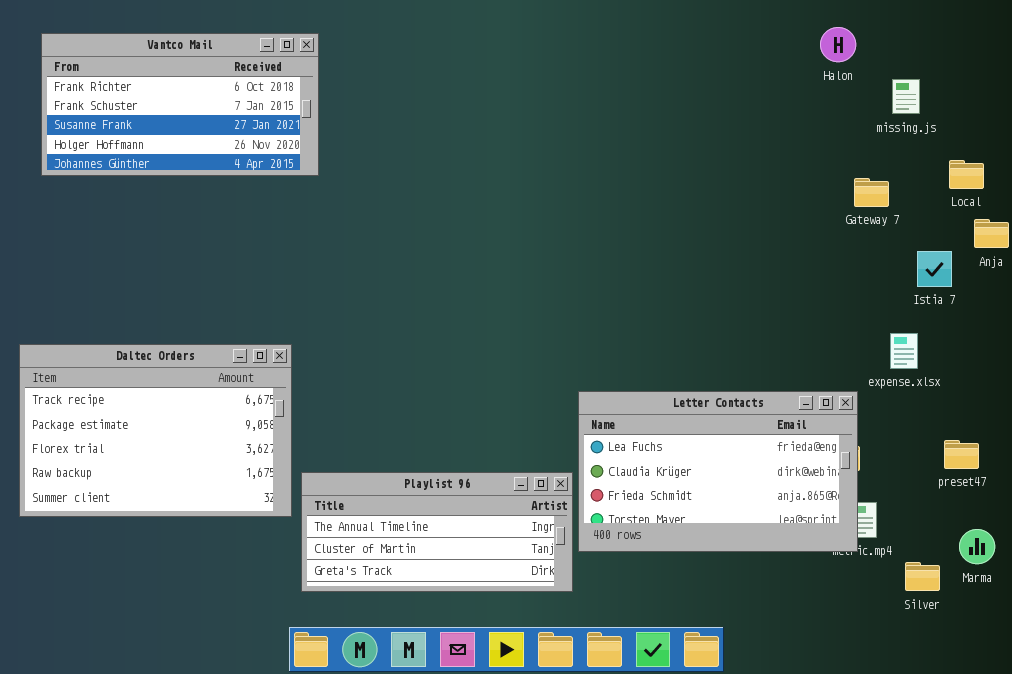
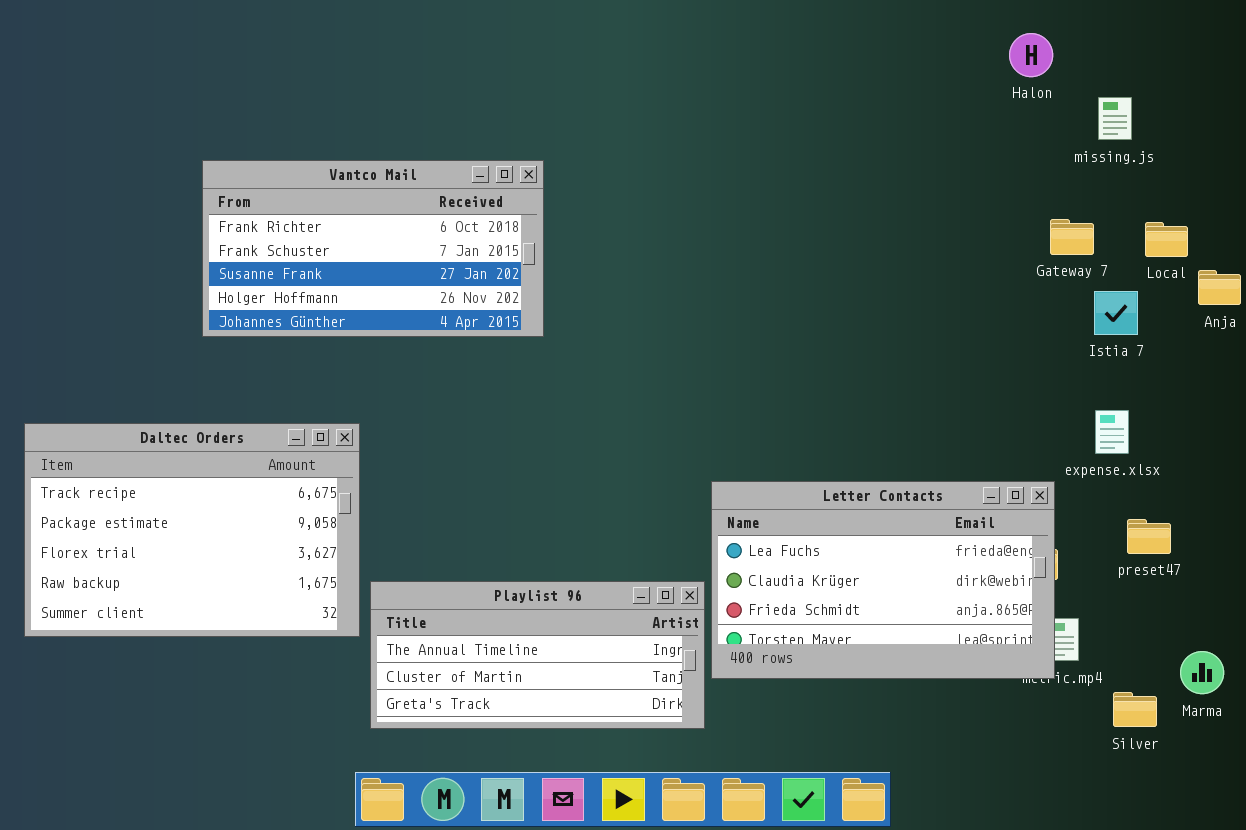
Vantco Mail: [41,33,319,176] -> [202,160,544,337], moved
Local: [949,160,984,189] -> [1145,222,1188,257], moved
Istia 7: [917,251,952,287] -> [1094,291,1138,335], moved
preset47: [944,440,979,469] -> [1127,519,1171,554], moved

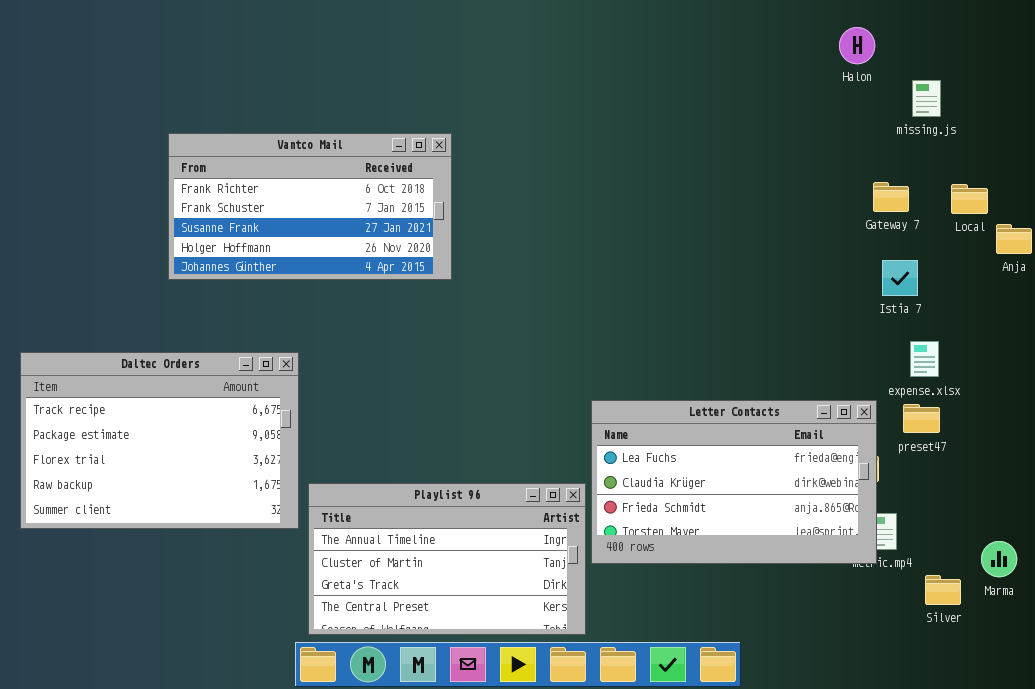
Istia 7: [1094,291,1138,335] -> [882,260,918,296], moved
preset47: [1127,519,1171,554] -> [903,404,940,433], moved
Playlist 96: [370,581,705,729] -> [308,483,586,635], resized

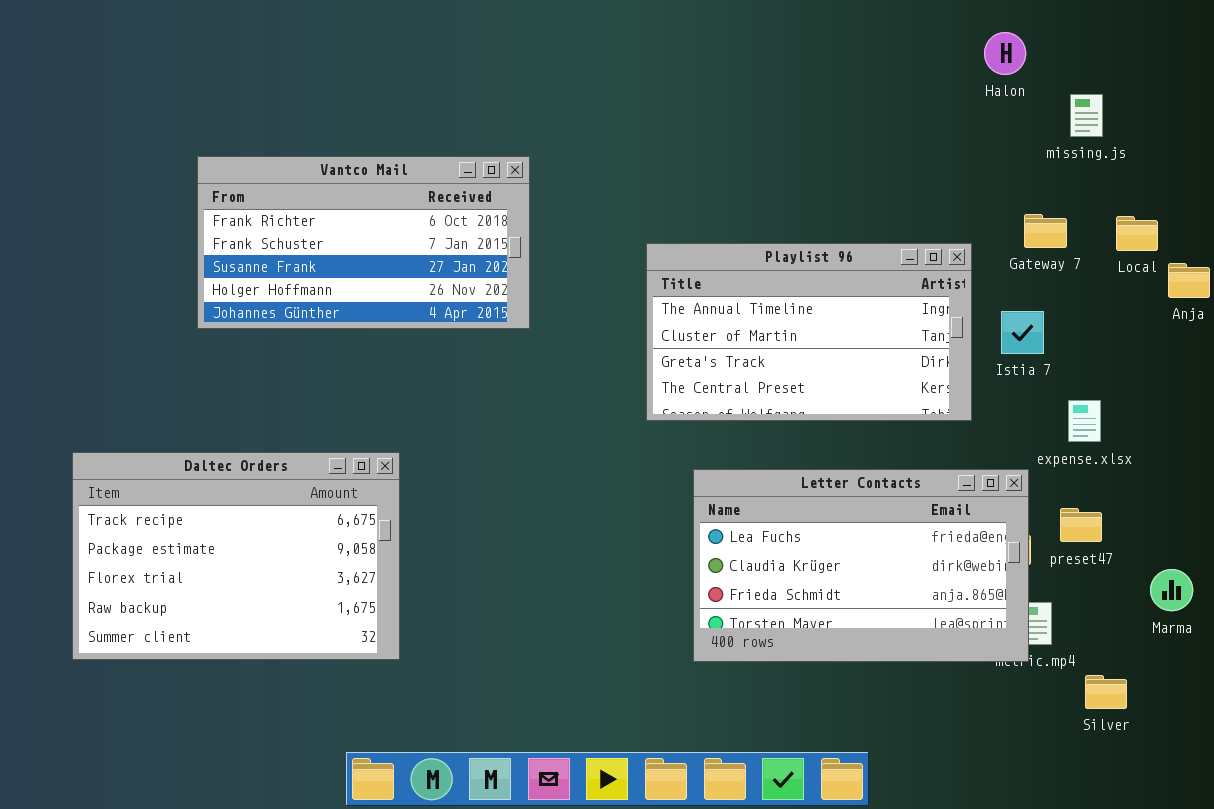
Istia 7: [882,260,918,296] -> [1001,311,1044,354], moved
Daltec Orders: [20,352,299,529] -> [72,452,400,660], moved
preset47: [903,404,940,433] -> [1060,508,1102,542], moved
Playlist 96: [308,483,586,635] -> [646,243,972,421], moved
Marma: [981,541,1017,577] -> [1150,569,1193,611], moved

